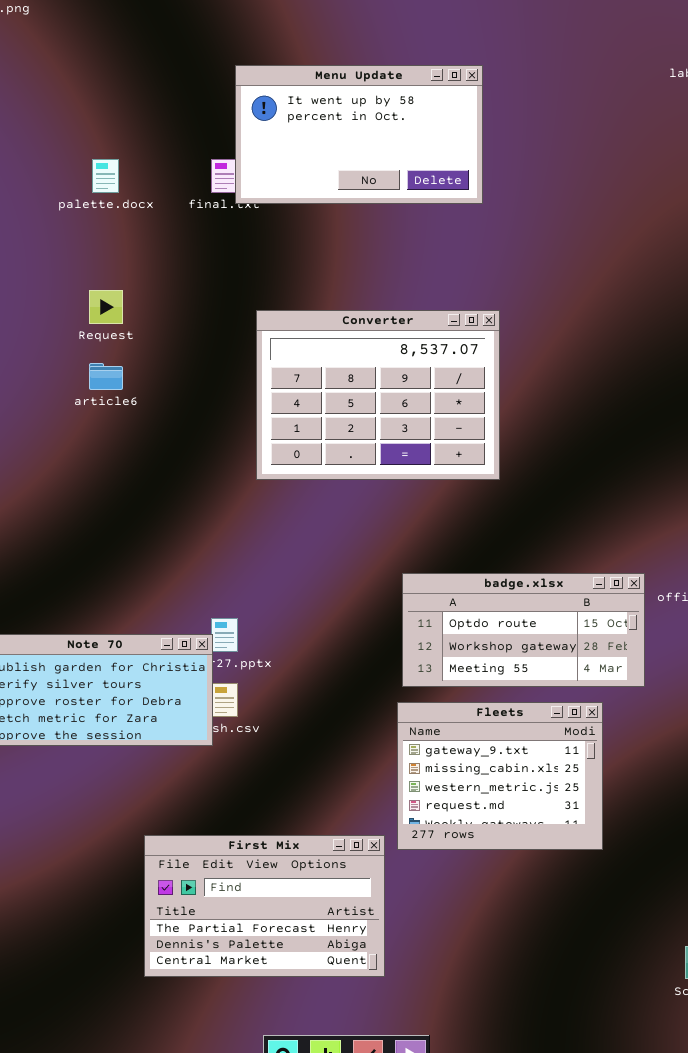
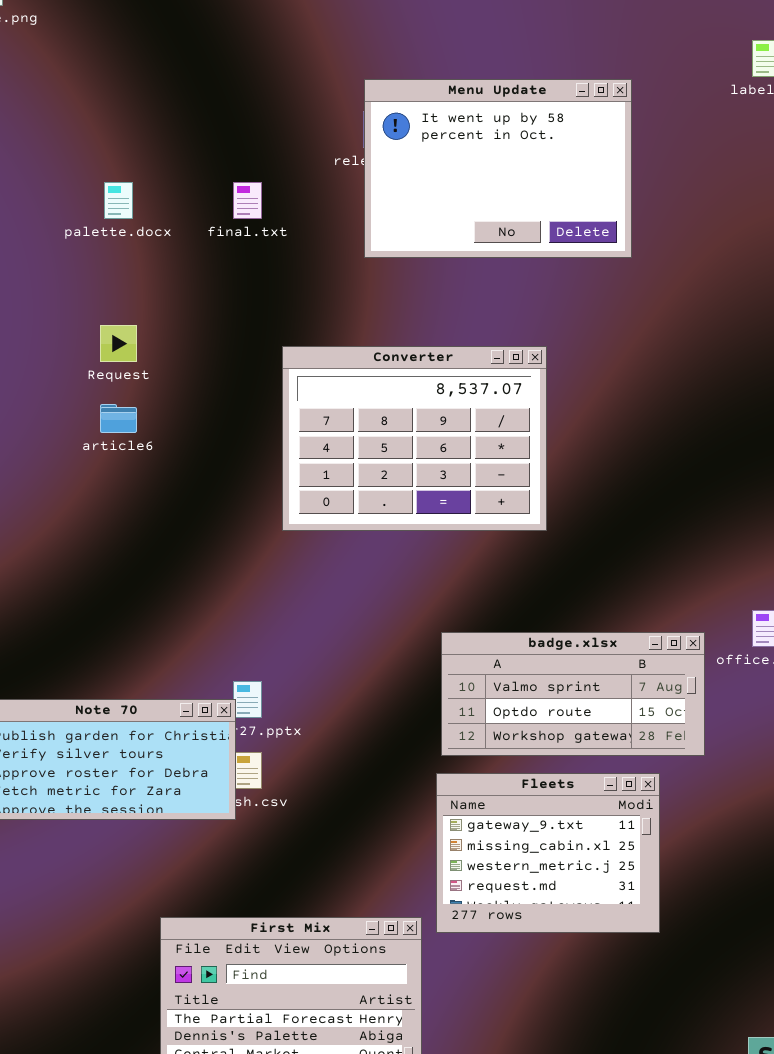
Menu Update: [235,65,483,204] -> [364,79,632,258], moved, resized
badge.xlsx: [402,573,645,687] -> [441,632,705,756], scrolled up 1 row

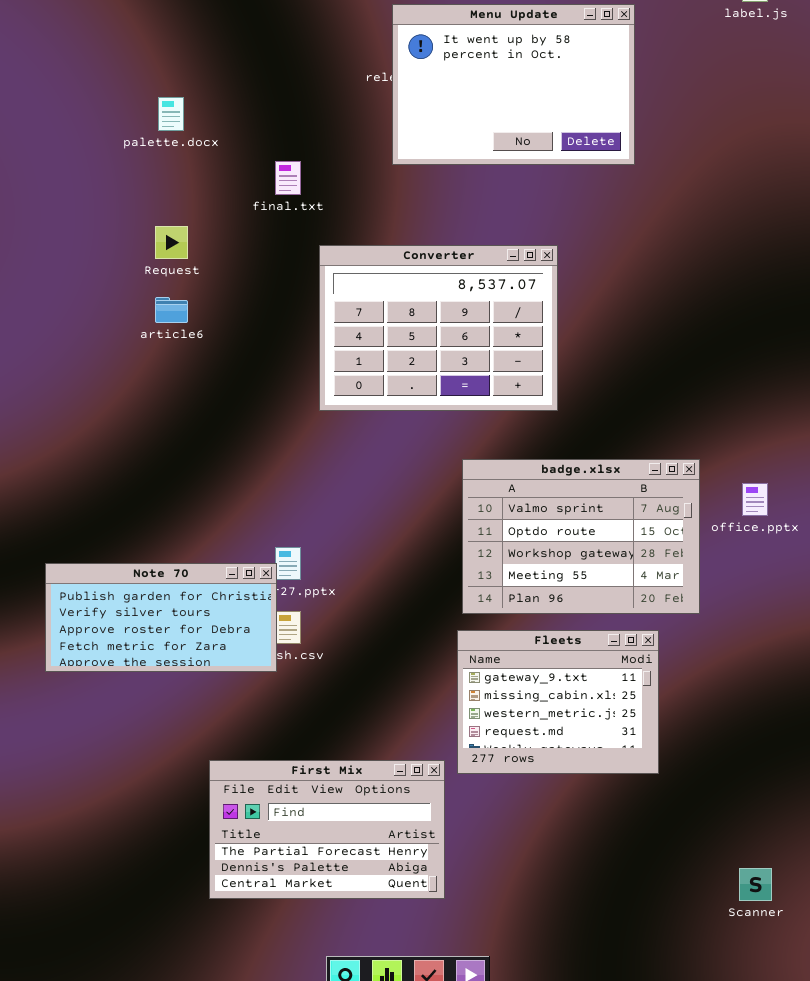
final.txt: [233,182,262,219] -> [275,161,301,195], moved
badge.xlsx: [441,632,705,756] -> [462,459,700,614], resized

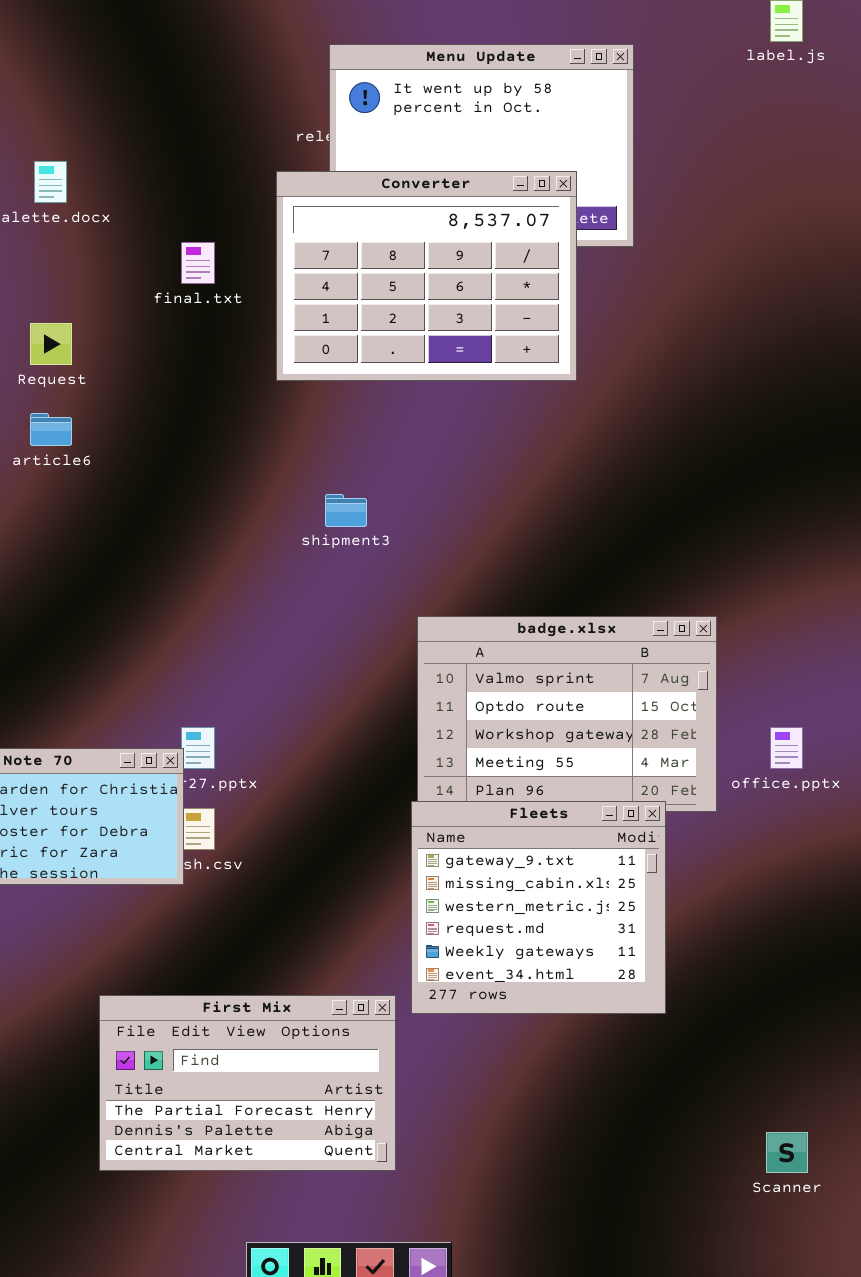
Converter: [319,245,558,411] -> [276,171,577,381], moved
office.pptx: [742,483,768,516] -> [770,727,803,769], moved
Fleets: [457,630,659,774] -> [411,801,666,1014], resized

